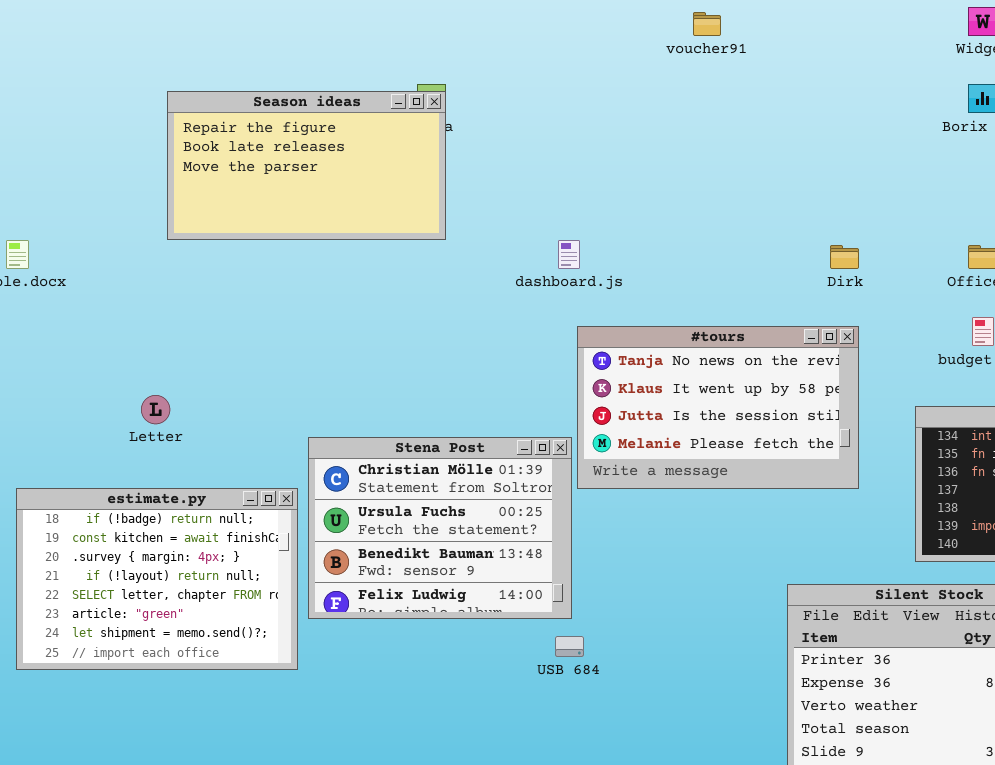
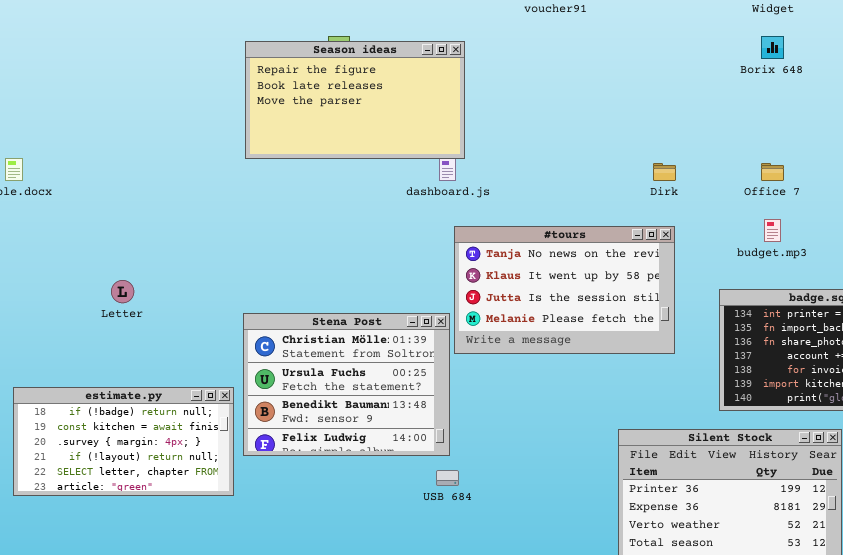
Season ideas: [167,91,446,240] -> [245,41,465,159], moved
estimate.py: [16,488,298,670] -> [13,387,234,496], resized

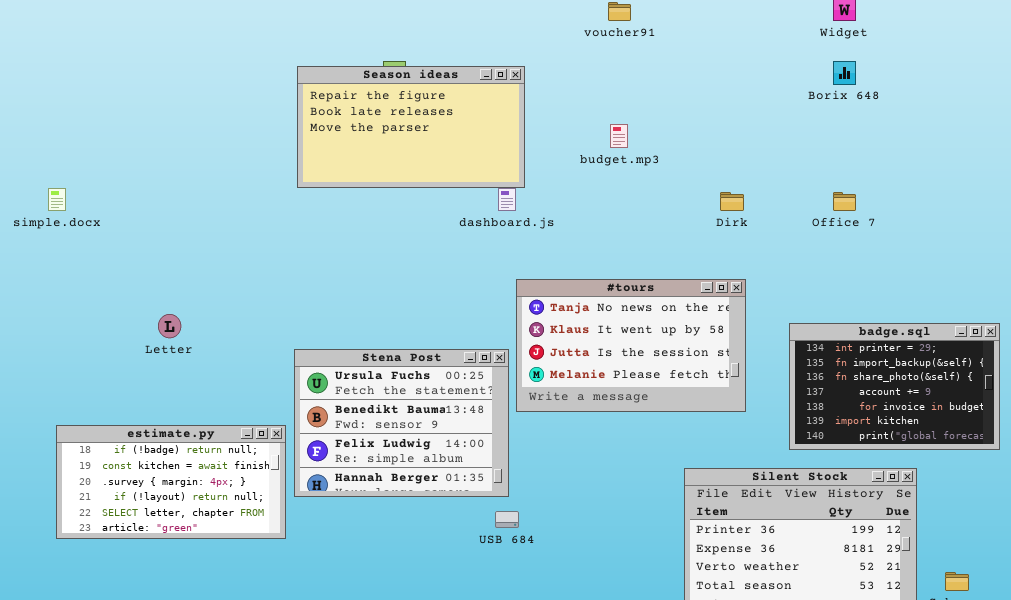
budget.mp3: [764,219,781,242] -> [610,124,628,148], moved
#tours: [454,226,675,354] -> [516,279,746,412], moved
Stena Post: [243,313,450,456] -> [294,349,509,497], scrolled down 1 row

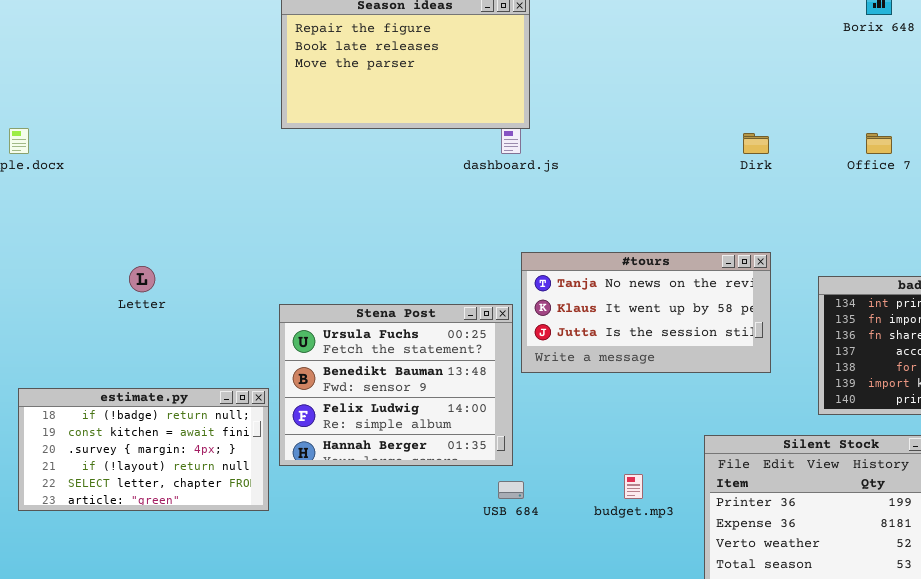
budget.mp3: [610,124,628,148] -> [624,474,643,499], moved
#tours: [516,279,746,412] -> [521,252,771,373], resized

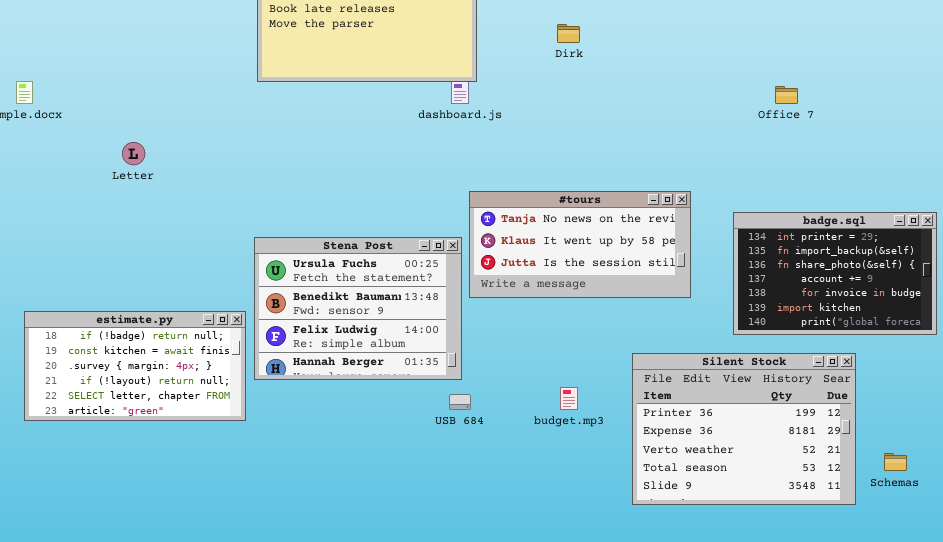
Dirk: [743,133,769,154] -> [557,24,580,43], moved
Letter: [129,266,155,292] -> [122,142,145,165], moved

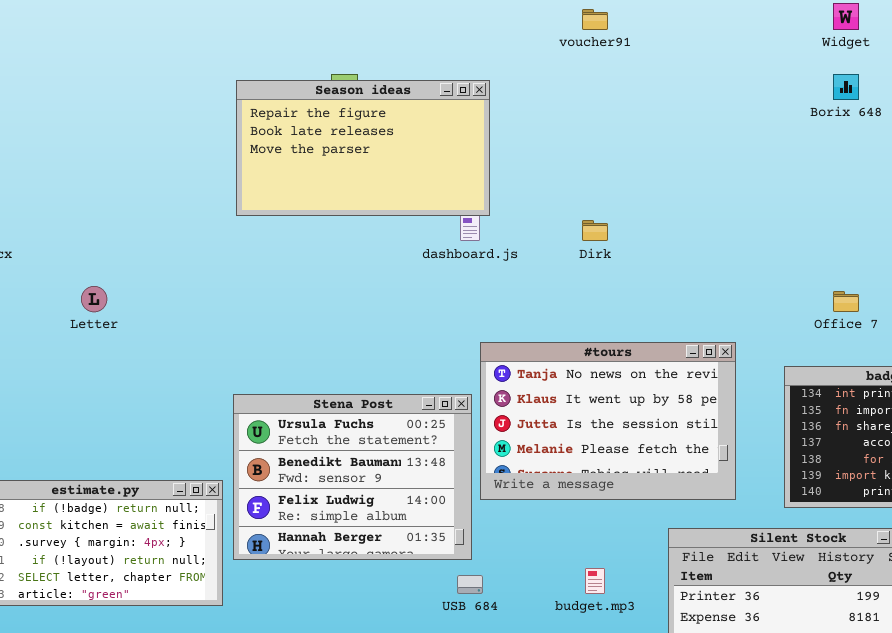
Dirk: [557,24,580,43] -> [582,220,608,241], moved
Office 7: [775,86,798,104] -> [833,291,859,312], moved
#tours: [469,191,691,298] -> [480,342,736,500], resized

